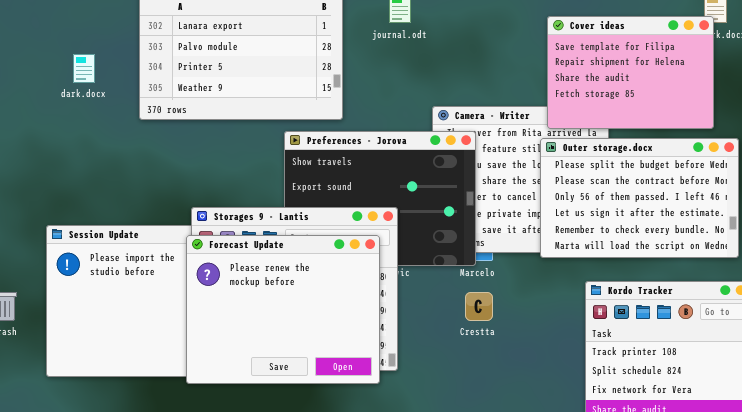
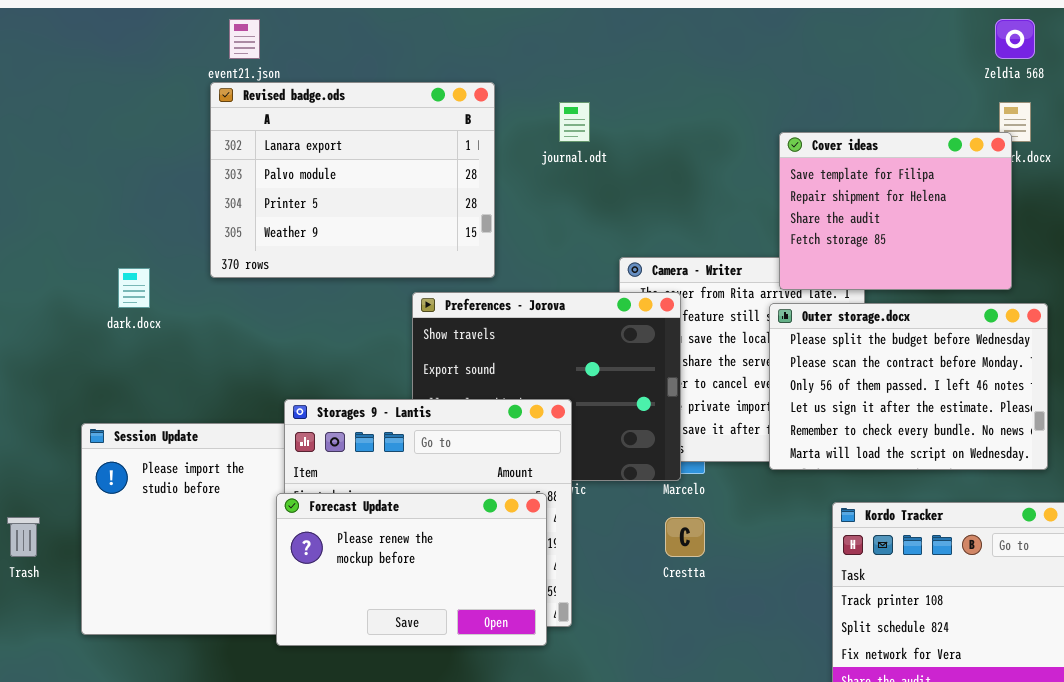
dark.docx: [73,54,95,83] -> [118,268,150,308], moved
Forecast Update: [186,235,380,384] -> [276,493,547,646], resized

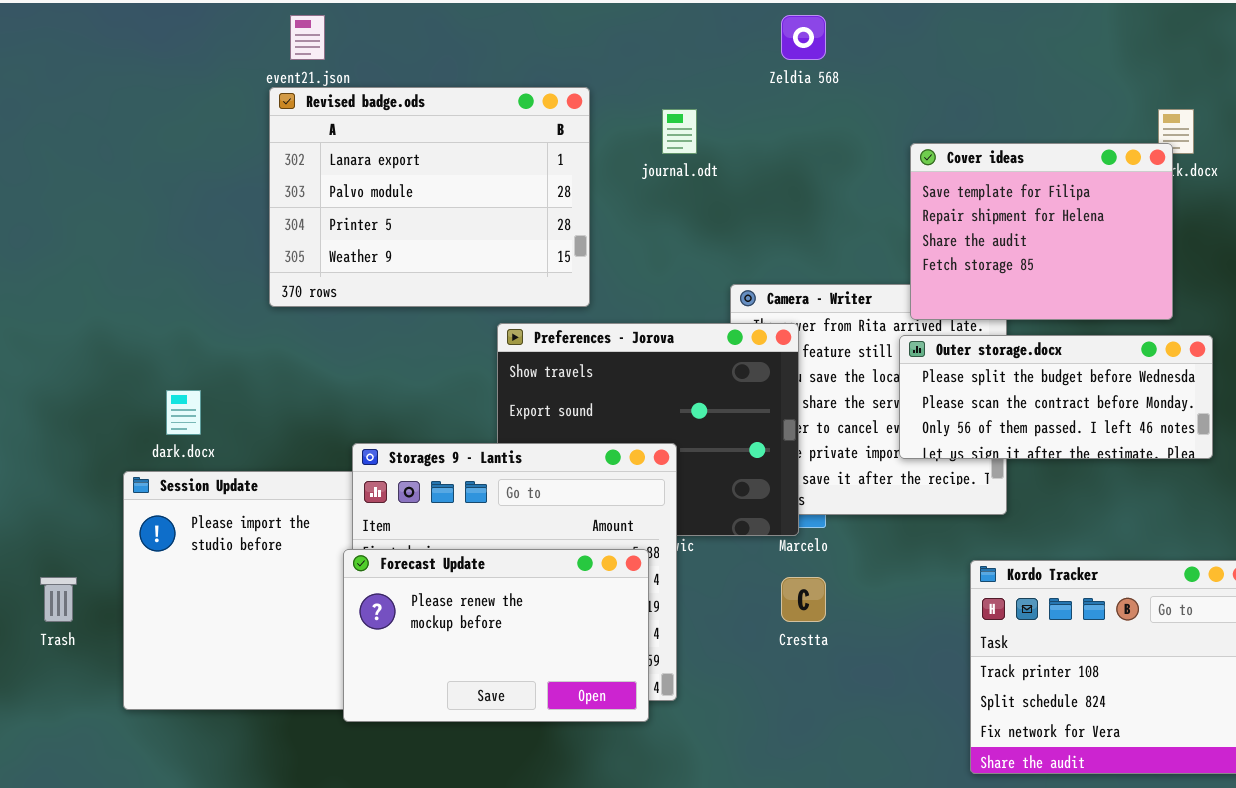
Zeldia 568: [995,19,1035,59] -> [781,15,826,60], moved
dark.docx: [118,268,150,308] -> [166,390,201,435], moved
Outer storage.docx: [769,303,1048,470] -> [899,335,1213,459], resized

